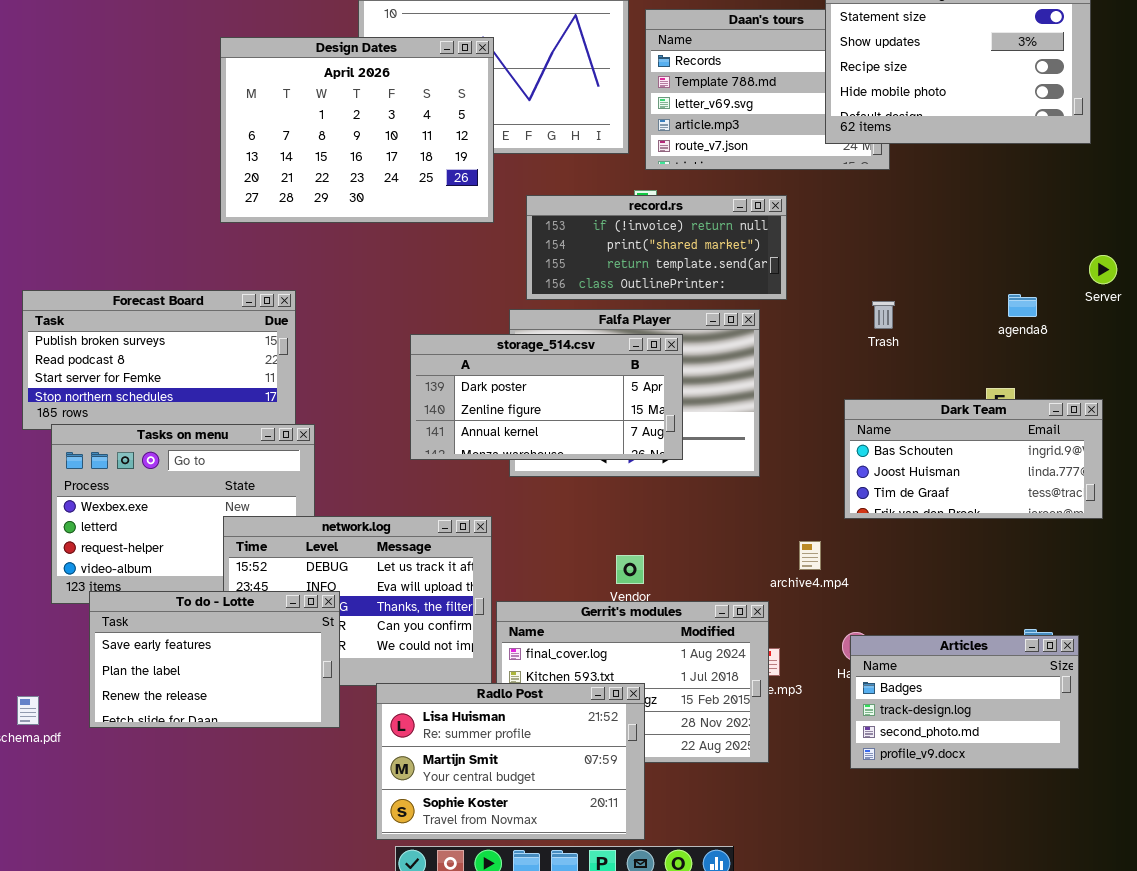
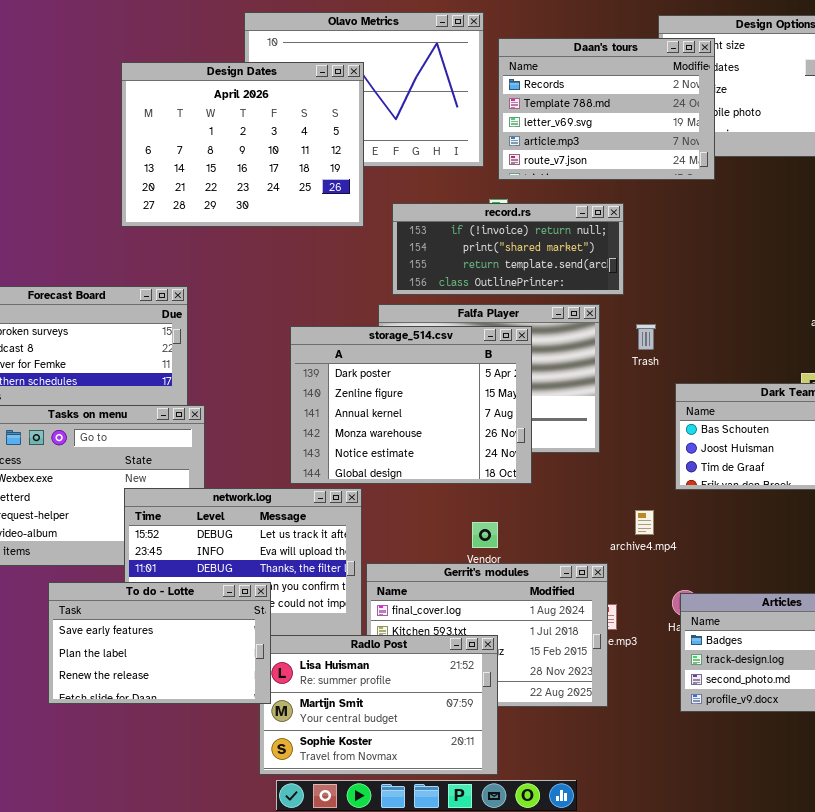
Daan's tours: [645,9,890,170] -> [498,38,715,180], raised
Trash: [872,301,895,329] -> [636,324,656,350], moved
storage_514.csv: [410,334,683,460] -> [290,326,532,484], resized
To do - Lotte: [89,591,340,728] -> [48,582,271,704], moved

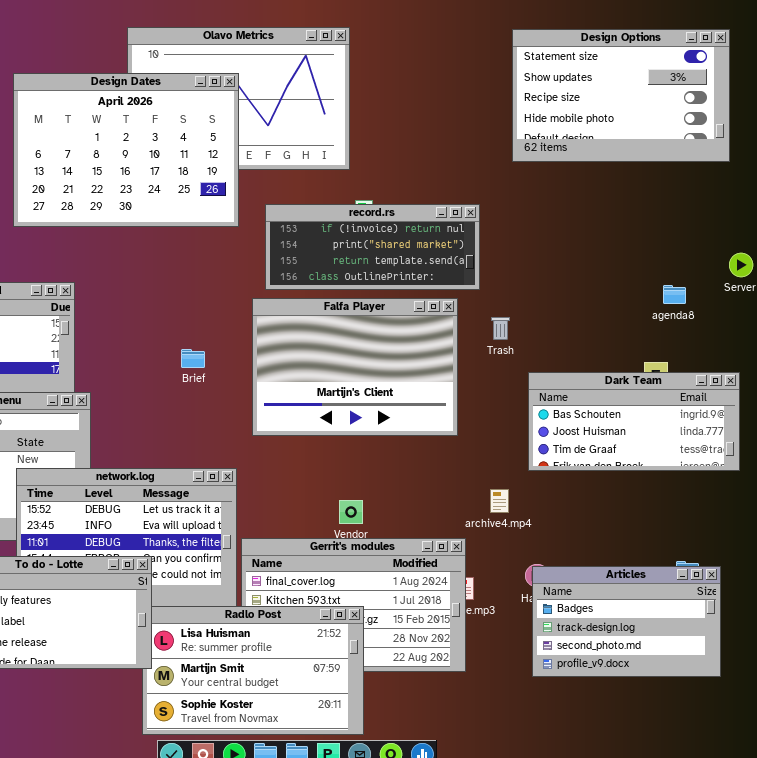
Daan's tours: [498,38,715,180] -> none, closed
storage_514.csv: [290,326,532,484] -> none, closed

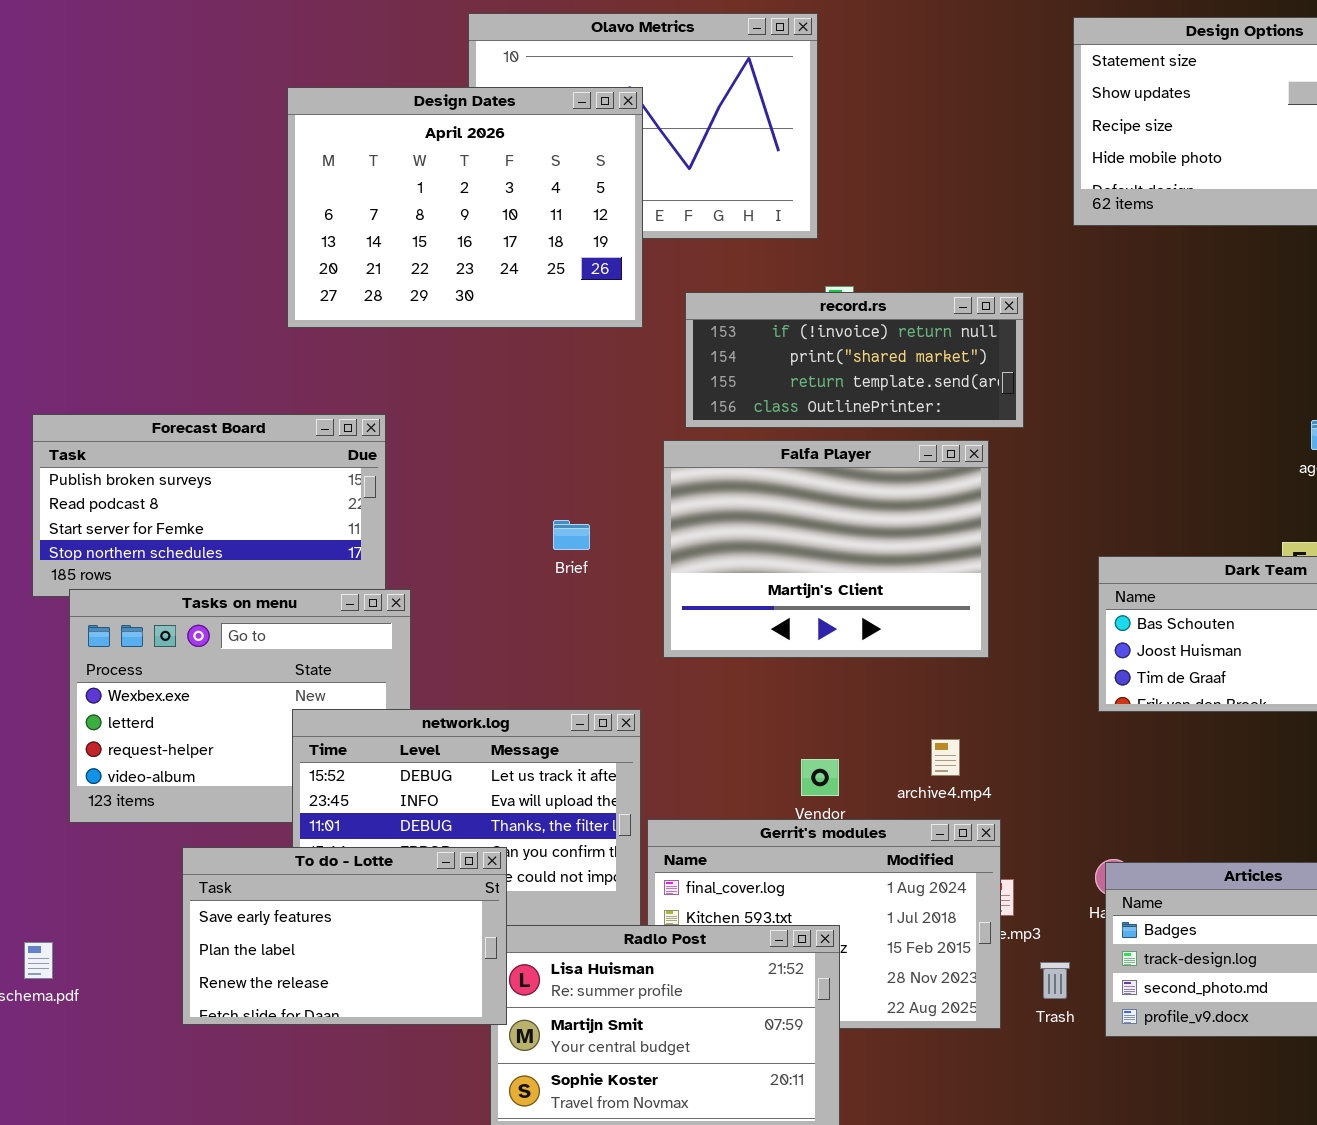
Trash: [491,317,510,340] -> [1040,962,1070,999], moved
archive4.mp4: [490,489,509,513] -> [931,739,960,776], moved

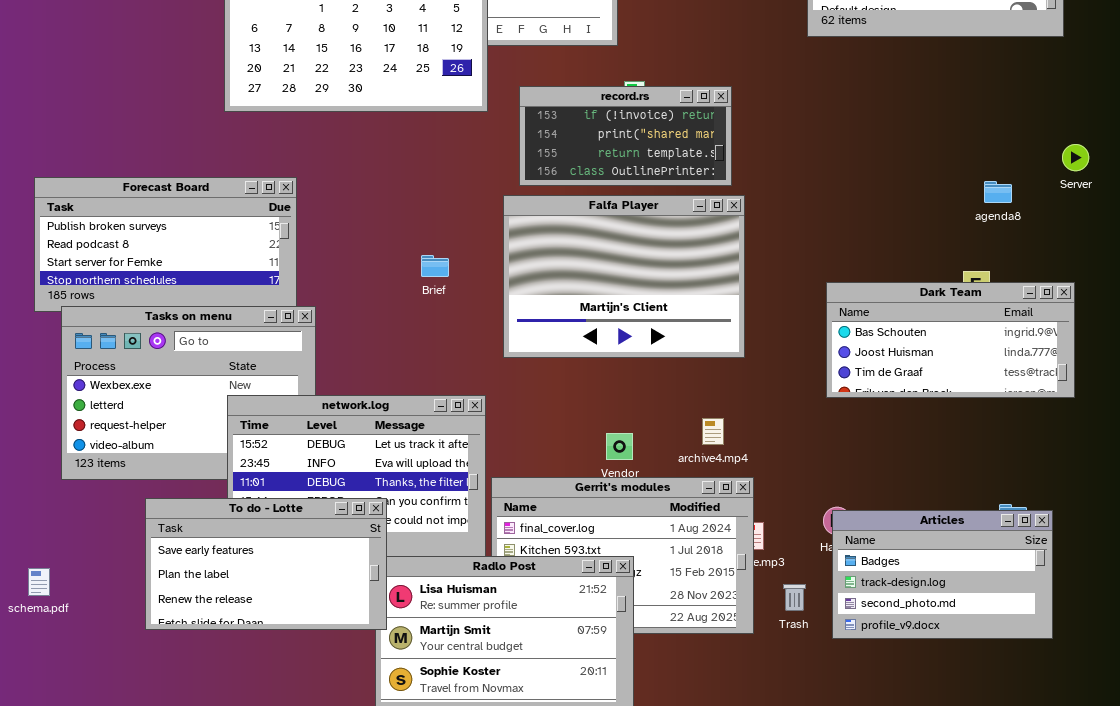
record.rs: [685,292,1024,428] -> [519,86,732,186], resized

